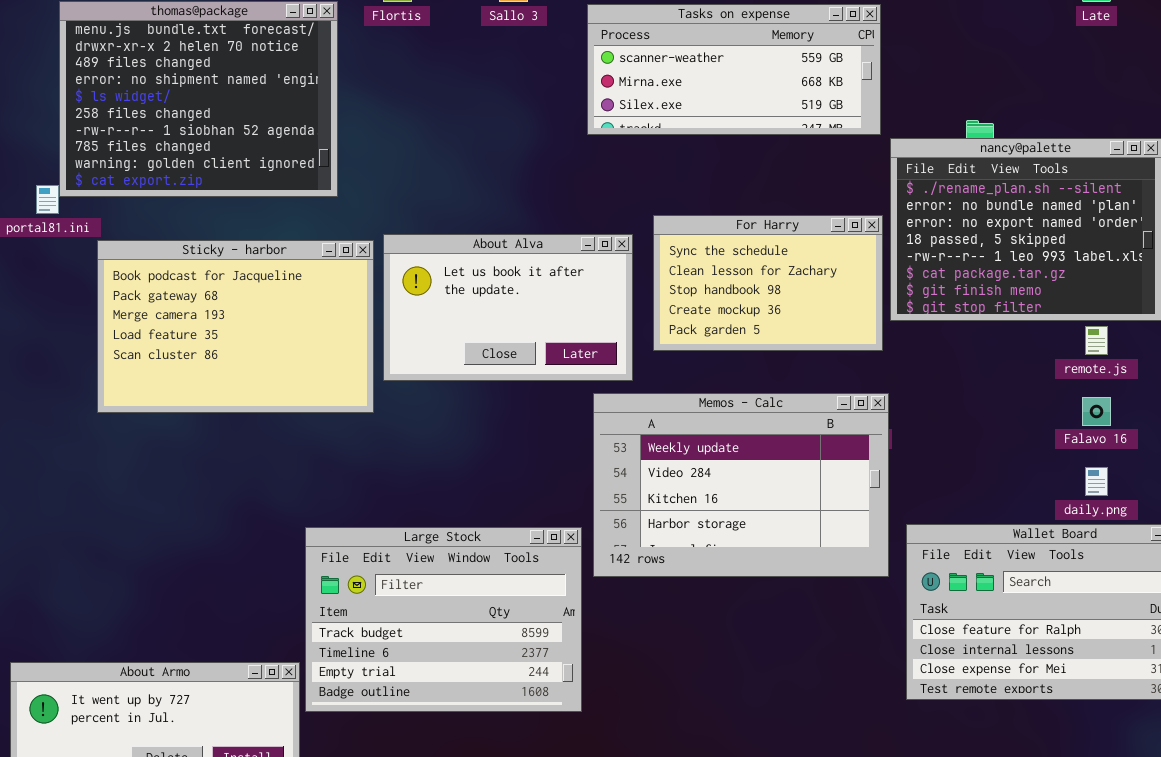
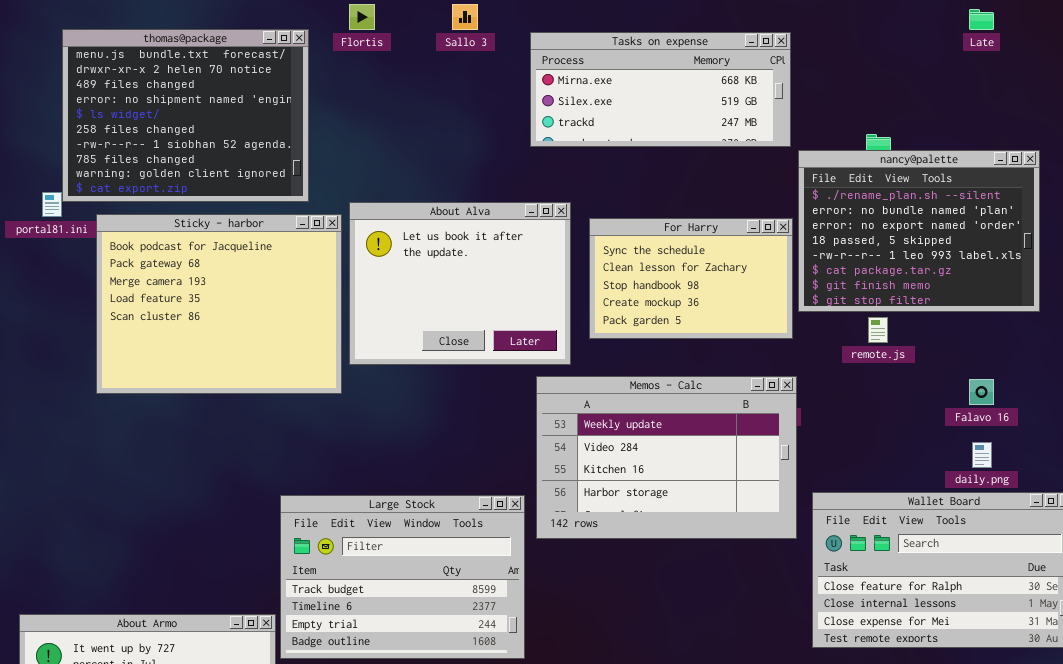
Tasks on expense: [587,4,881,135] -> [530,32,791,147], scrolled down 1 row
About Alva: [383,234,633,381] -> [349,202,571,365], resized
Sticky - harbor: [97,240,374,413] -> [96,214,342,394], resized
remote.js: [1085,326,1108,355] -> [868,317,888,343], moved

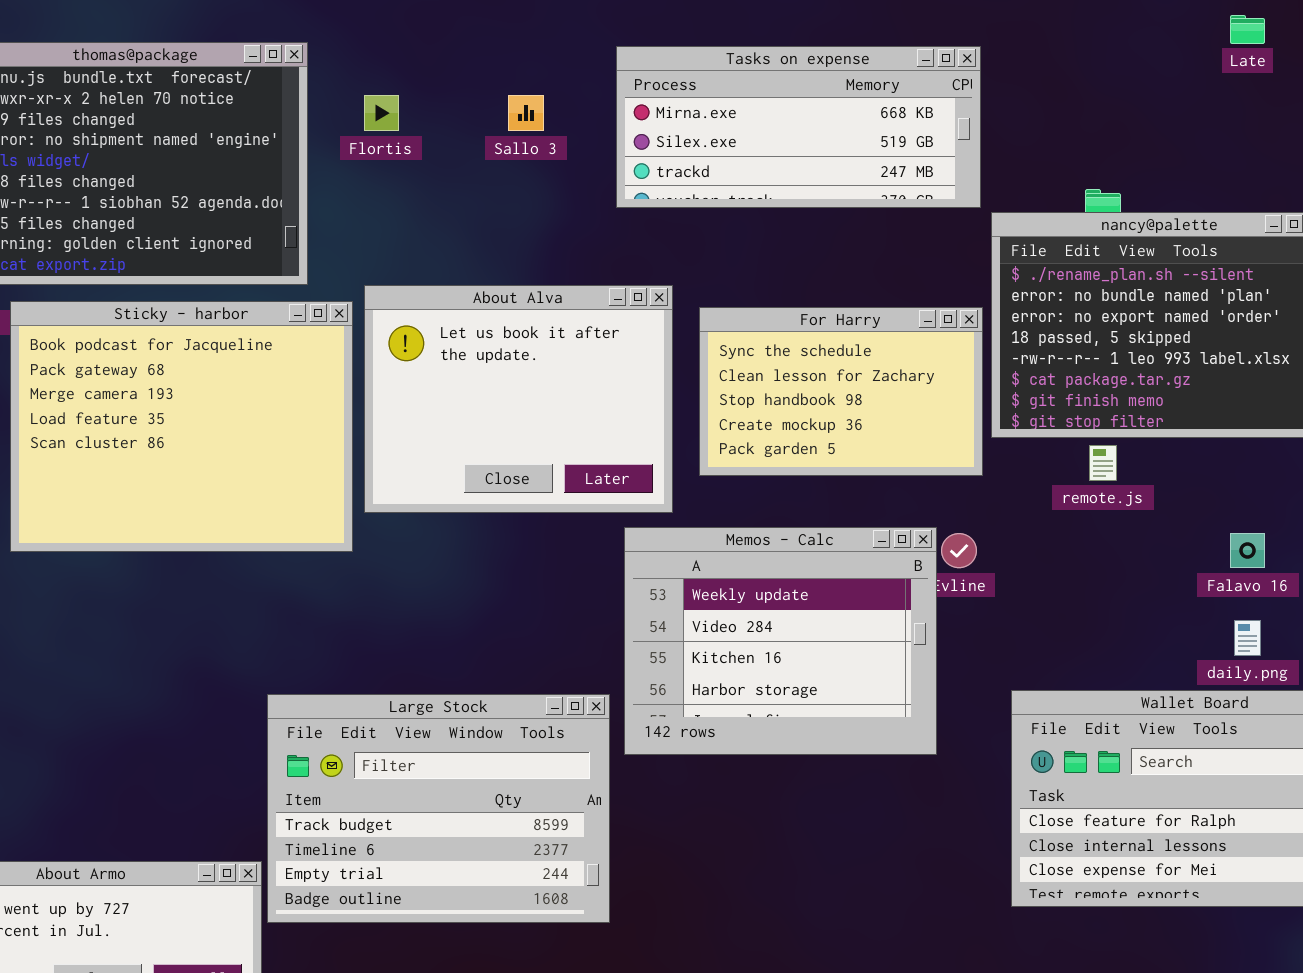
Flortis: [349,4,375,30] -> [364,95,399,131], moved
Sallo 3: [452,4,478,30] -> [508,95,544,131], moved
Memos - Calc: [536,376,797,539] -> [624,527,937,755], resized

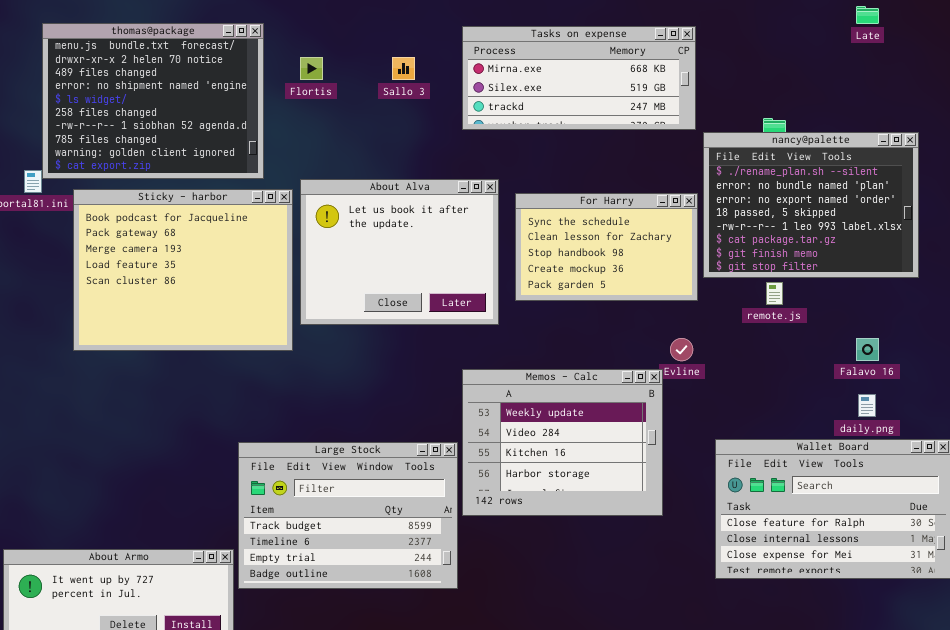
Memos - Calc: [624,527,937,755] -> [462,369,663,516], moved

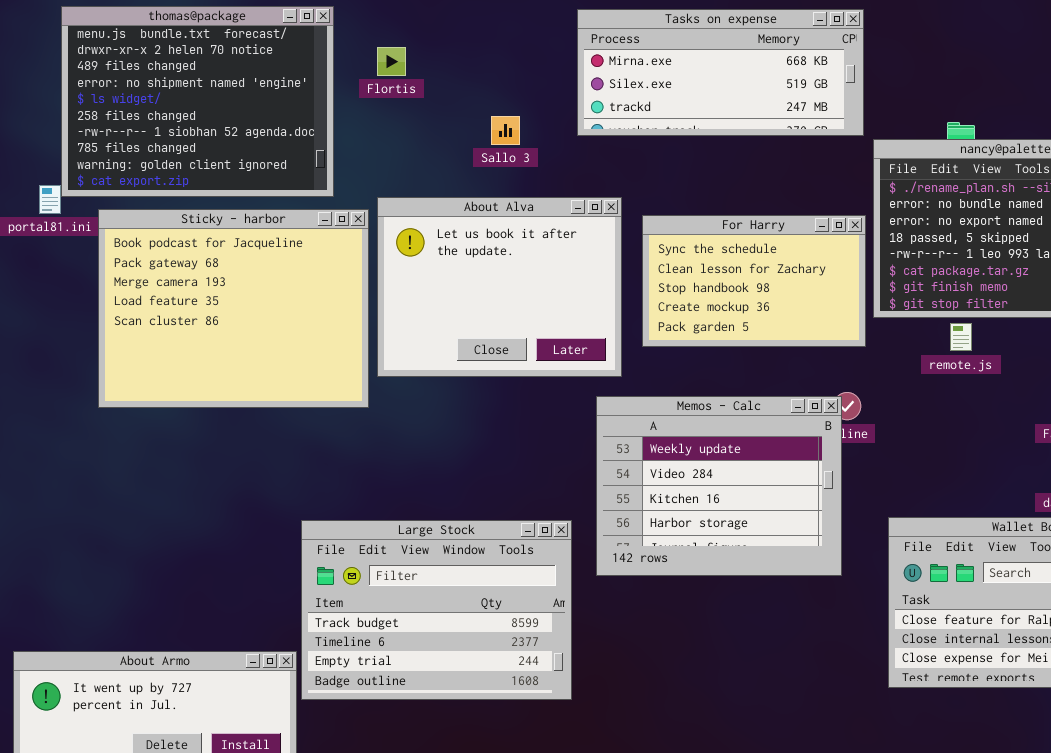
Sallo 3: [392,57,415,80] -> [491,116,520,145], moved
Memos - Calc: [462,369,663,516] -> [596,396,842,576], moved

